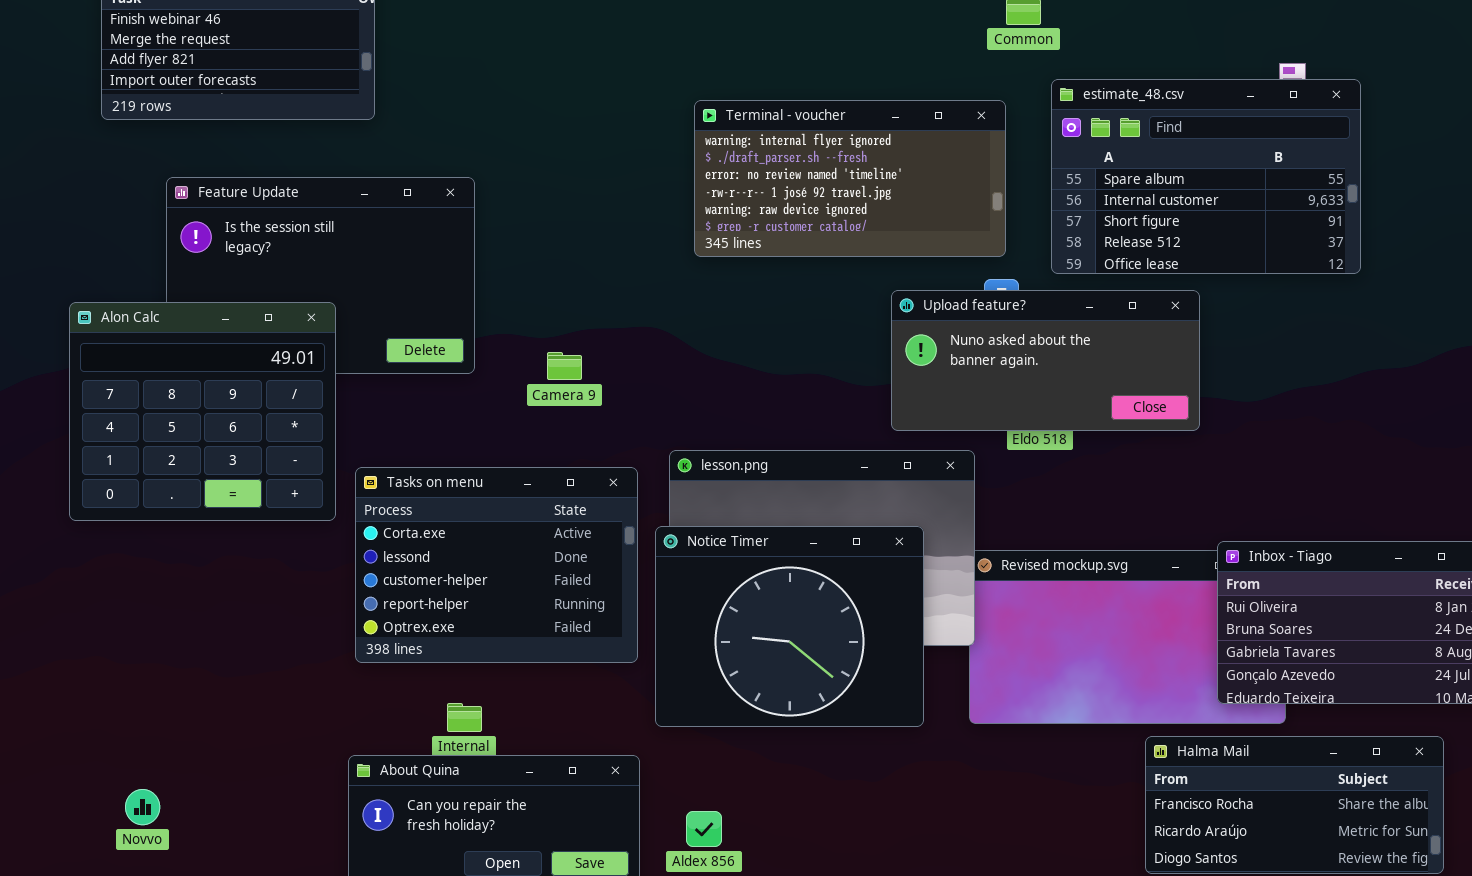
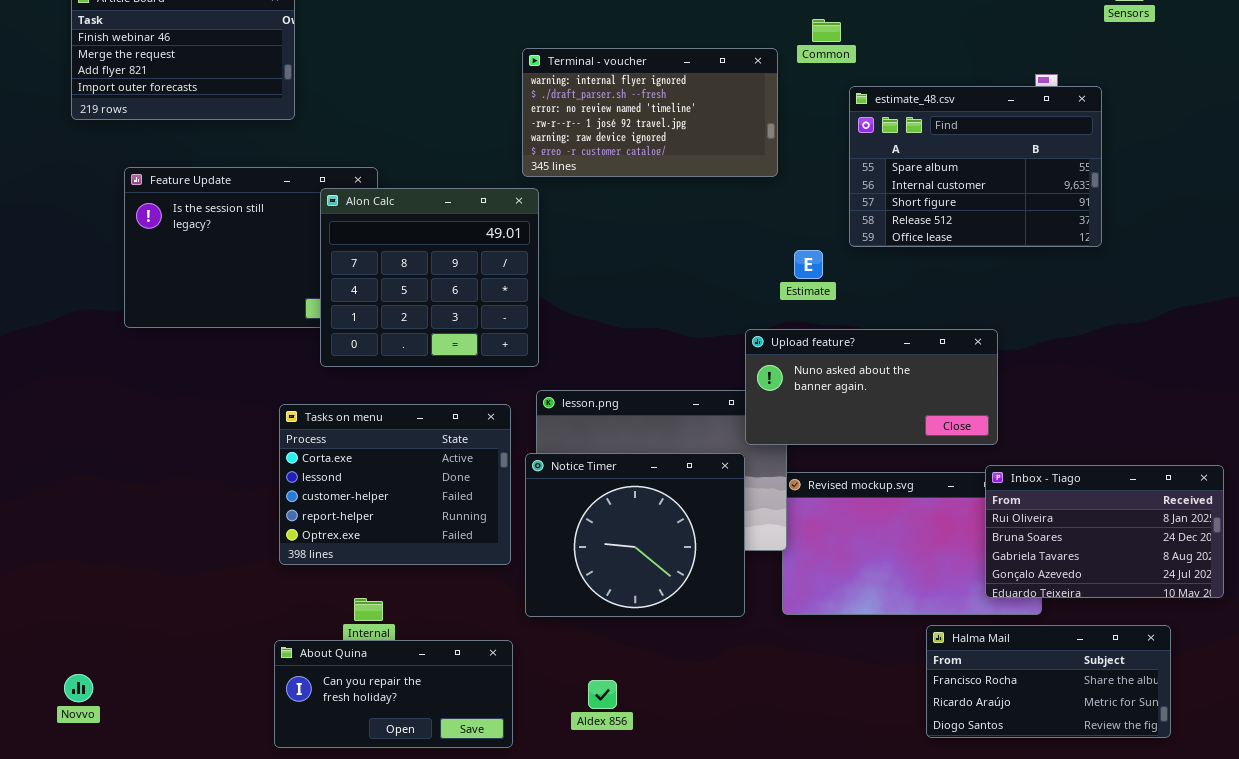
Terminal - voucher: [694,100,1006,257] -> [522,48,778,177], moved
Upload feature?: [891,290,1200,431] -> [745,329,998,445], moved
Alon Calc: [69,302,336,521] -> [320,188,539,367], moved
Novvo: [125,789,160,825] -> [64,674,93,702], moved
Aldex 856: [686,811,722,847] -> [588,680,617,709], moved

